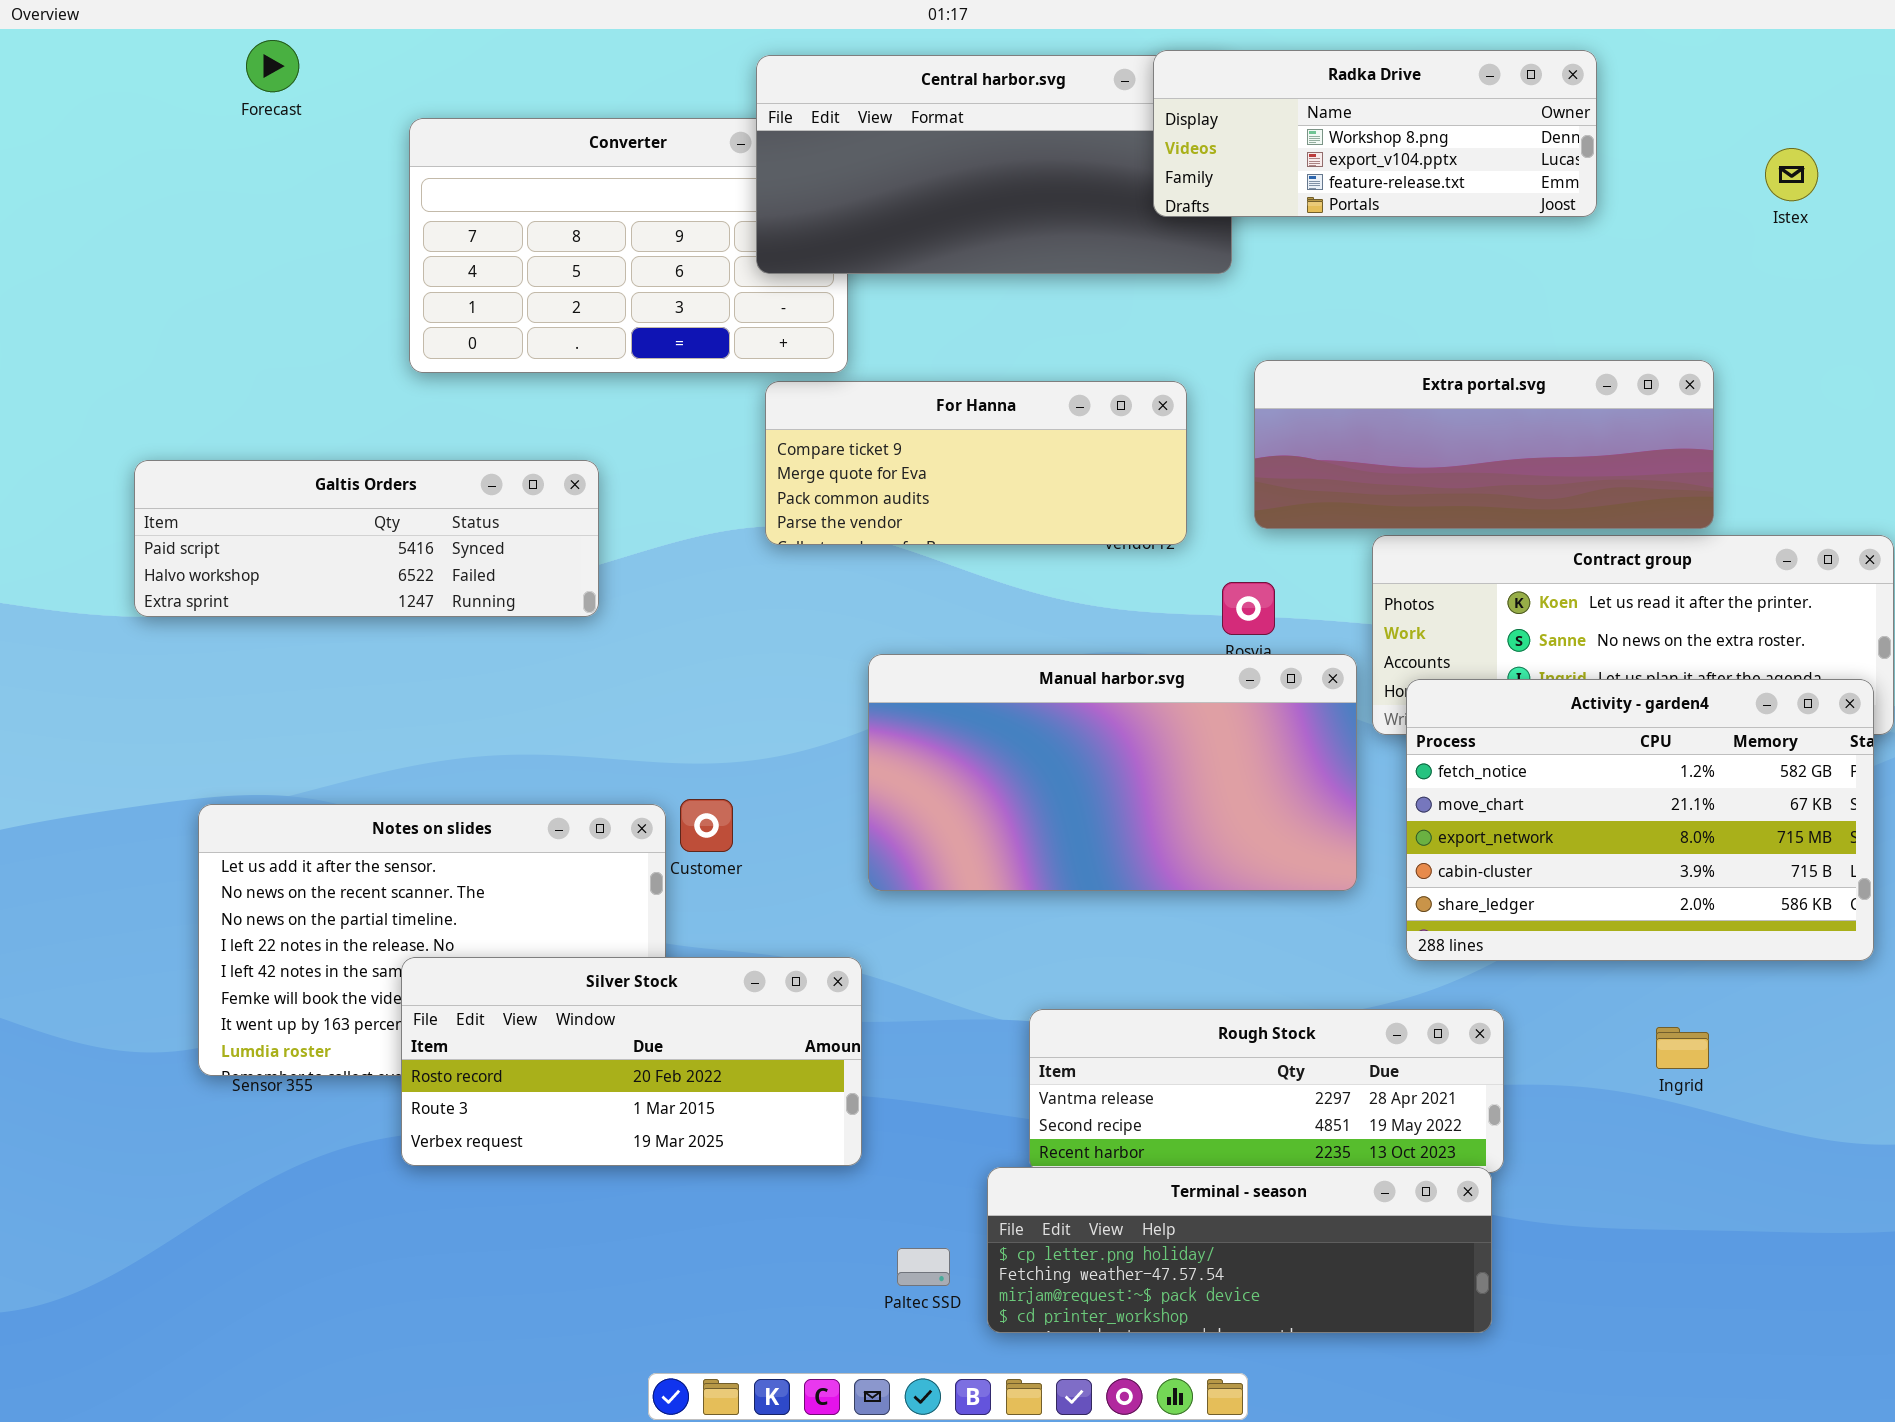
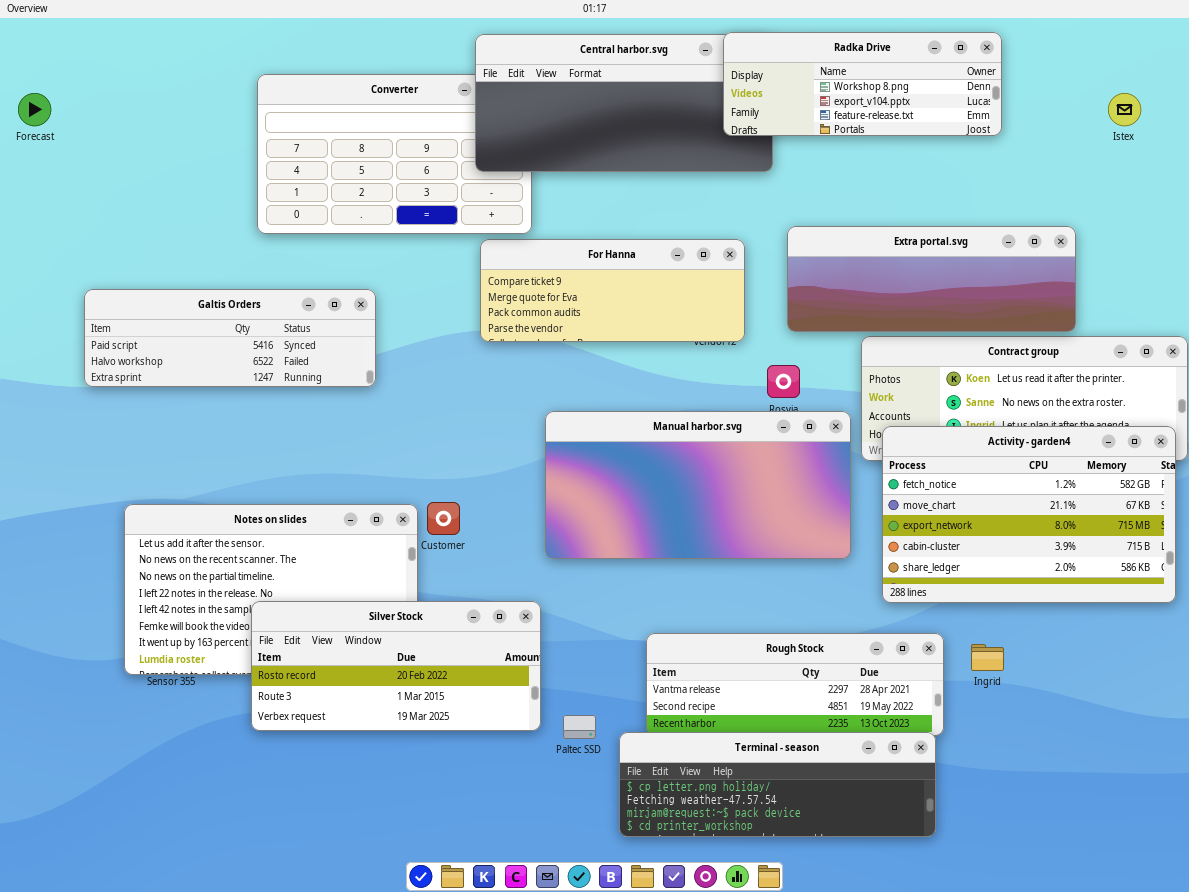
Forecast: [246,40,299,92] -> [18,93,51,126], moved
Ingrid: [1656,1027,1709,1069] -> [971,644,1004,671], moved
Paltec SSD: [897,1248,950,1286] -> [563,715,596,739], moved

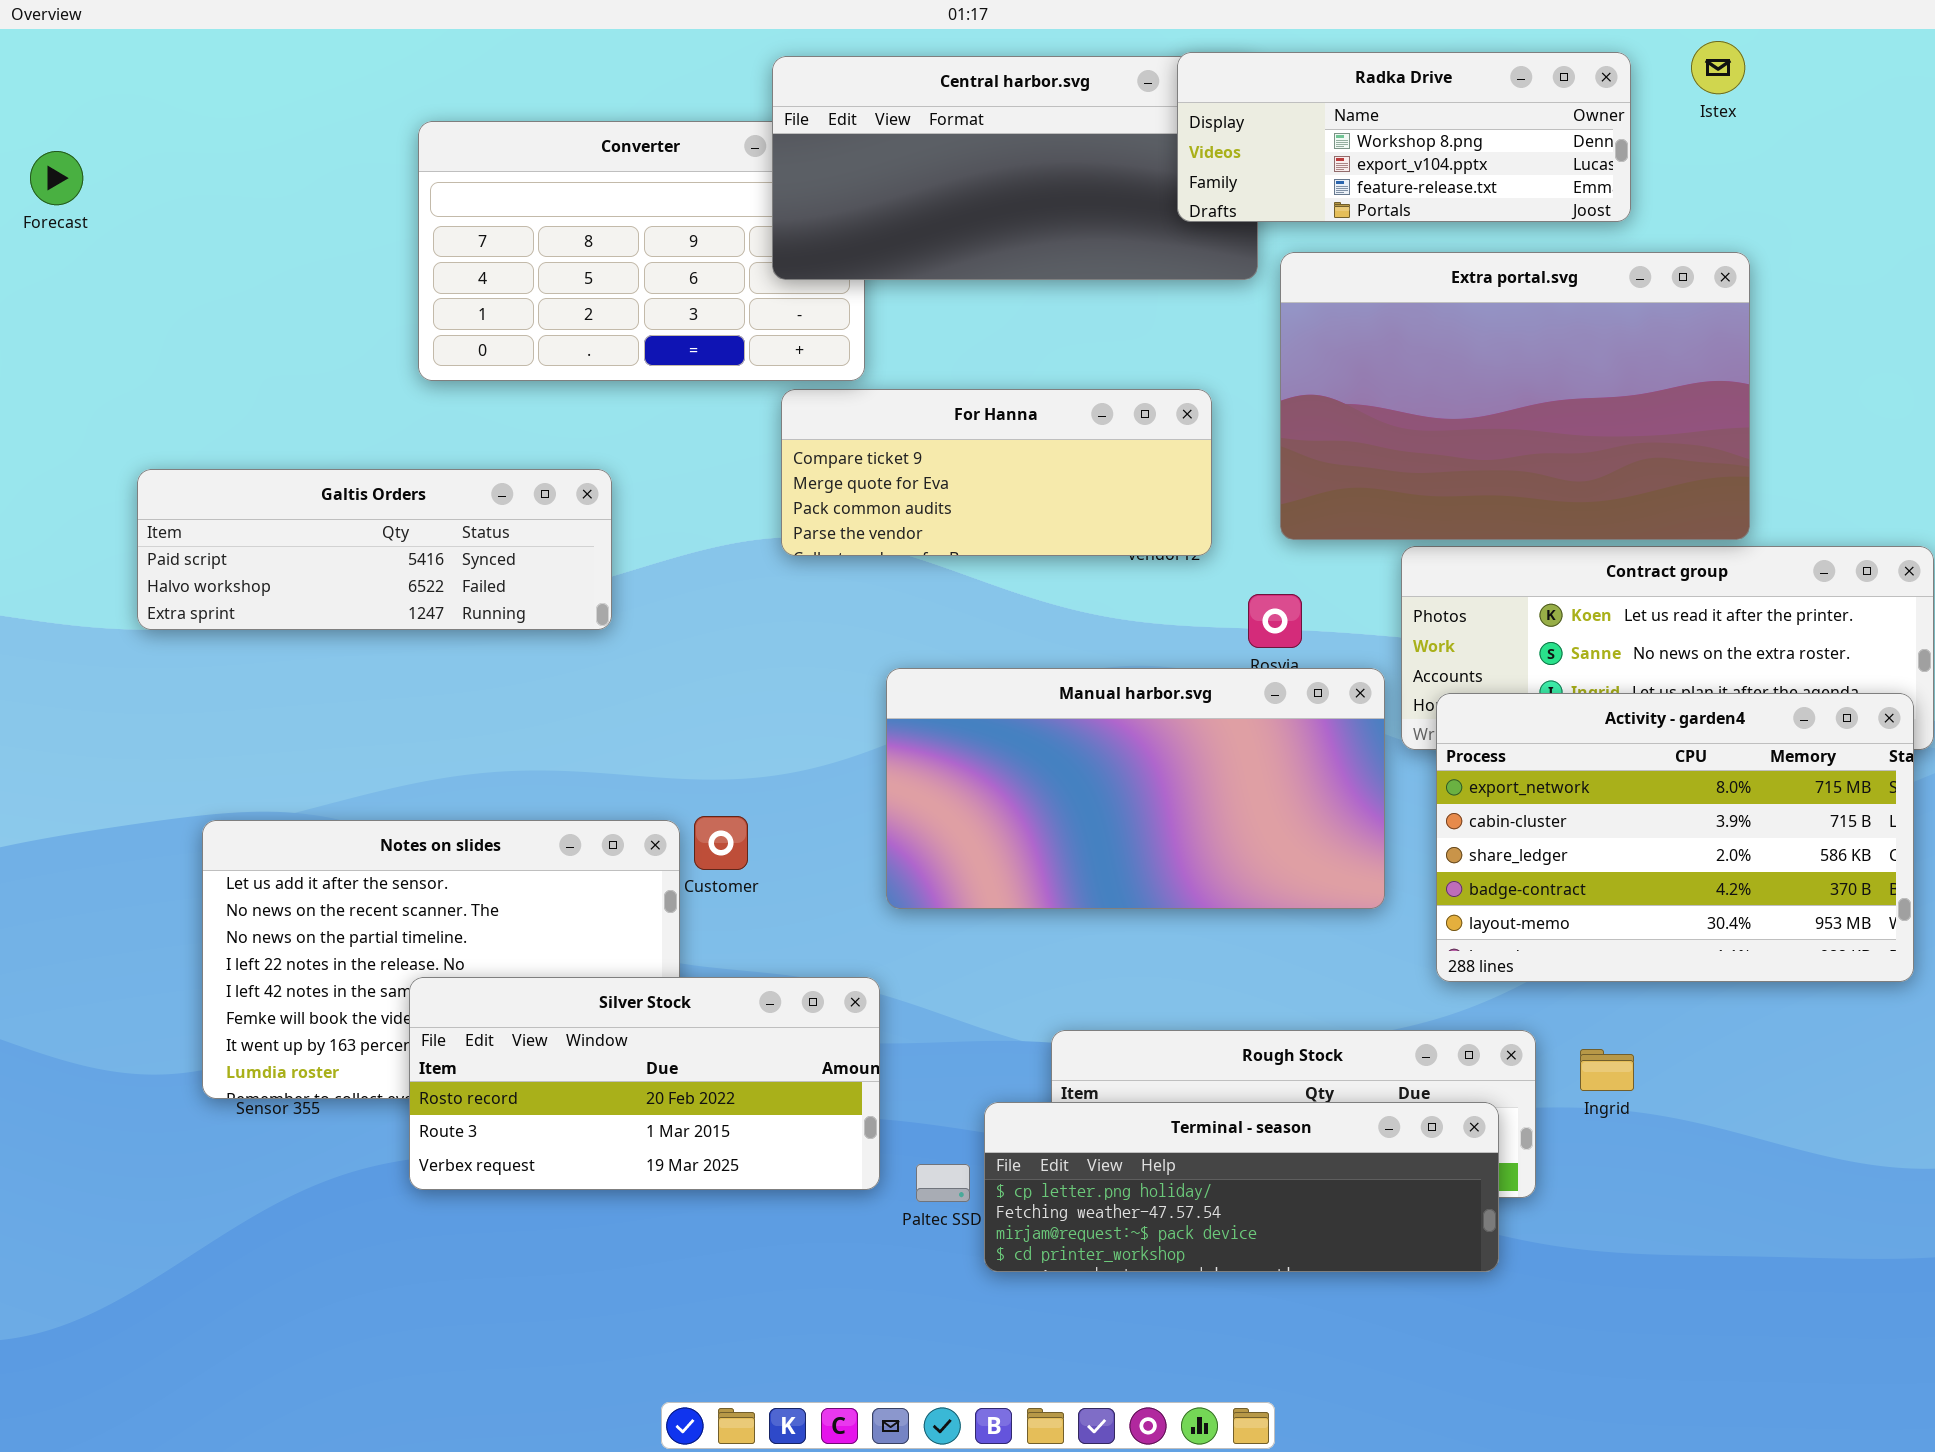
Istex: [1108,93,1141,126] -> [1691,41,1745,94], moved
Extra portal.svg: [787,226,1076,332] -> [1280,252,1750,540], resized
Activity - garden4: [882,426,1176,603] -> [1436,693,1914,982], scrolled down 2 rows
Terminal - season: [619,732,936,837] -> [984,1102,1499,1272], moved

